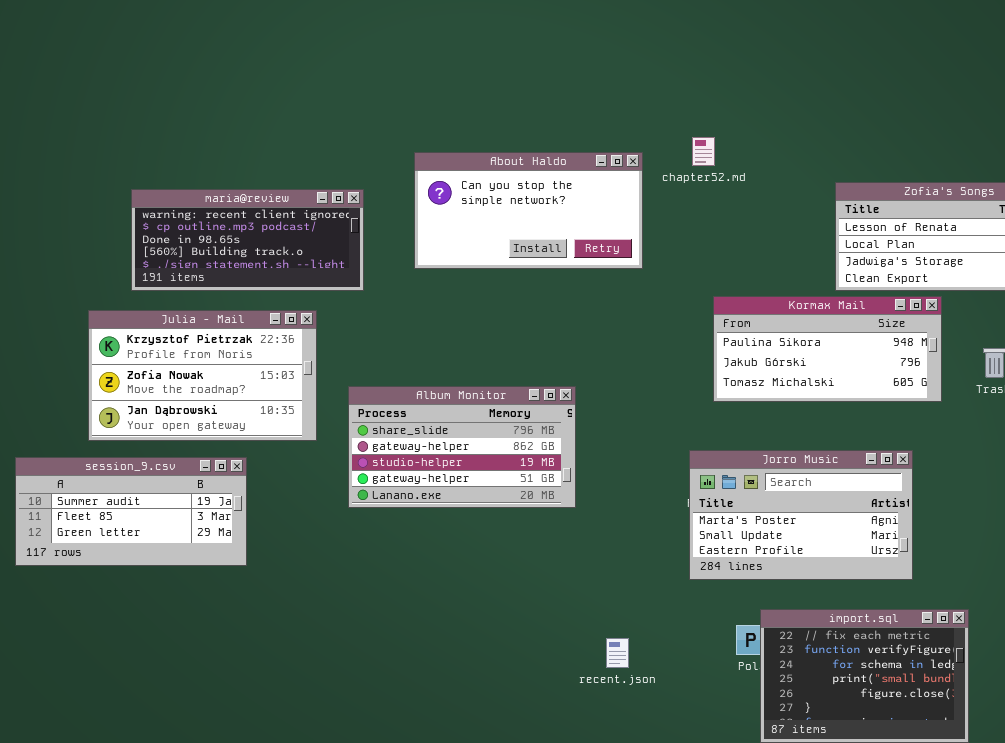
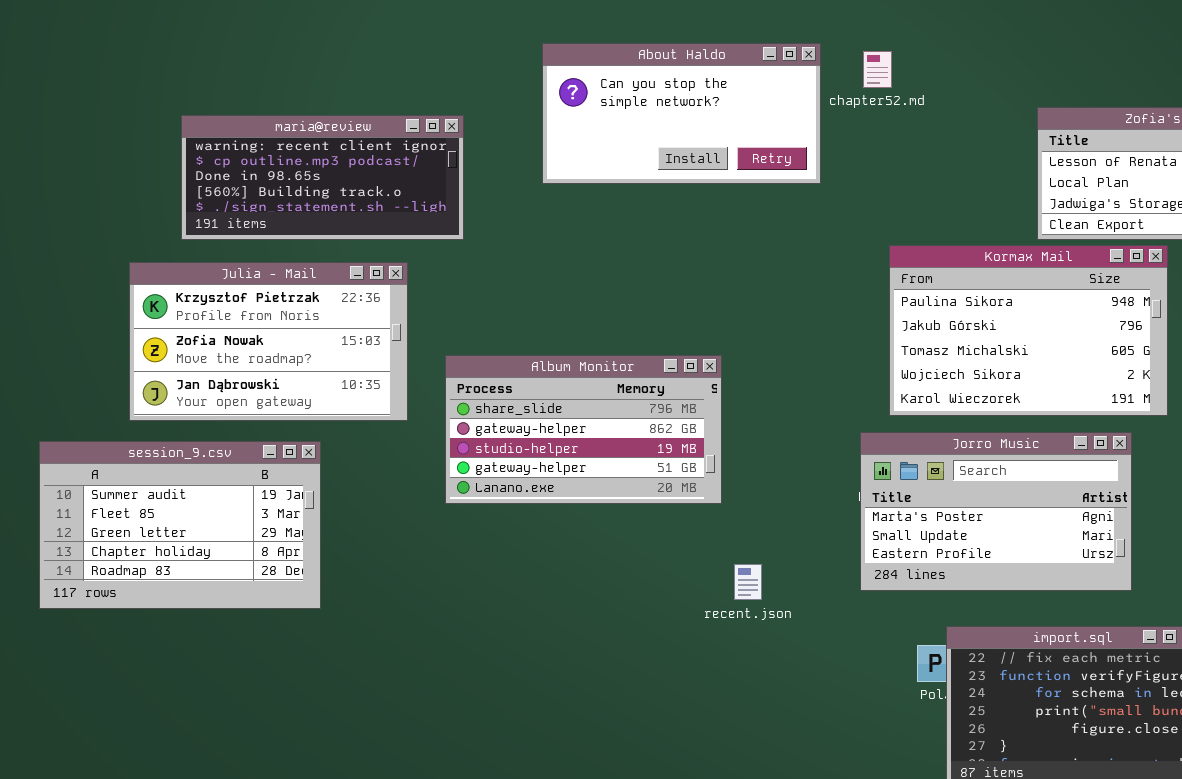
About Haldo: [414,152,643,269] -> [542,43,821,184], moved
Kormax Mail: [713,296,942,402] -> [889,245,1168,416], resized
session_9.csv: [15,457,247,566] -> [39,441,321,609], resized
recent.json: [606,638,629,668] -> [734,564,762,600], moved

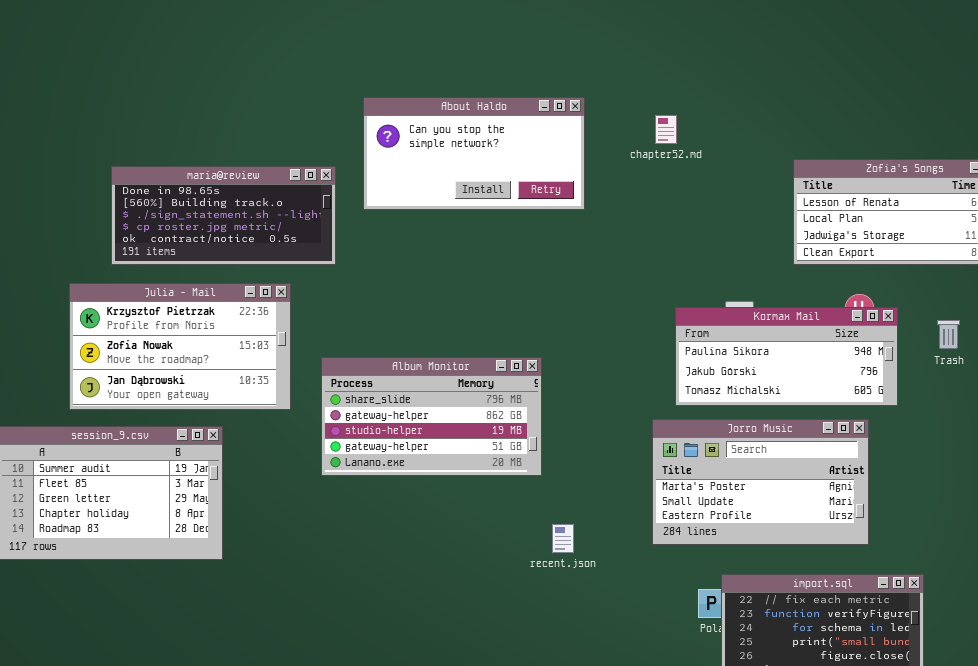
About Haldo: [542,43,821,184] -> [363,97,585,210], moved
maria@review: [181,115,464,240] -> [111,166,336,265], scrolled down 2 rows
Kormax Mail: [889,245,1168,416] -> [675,307,898,406], resized

